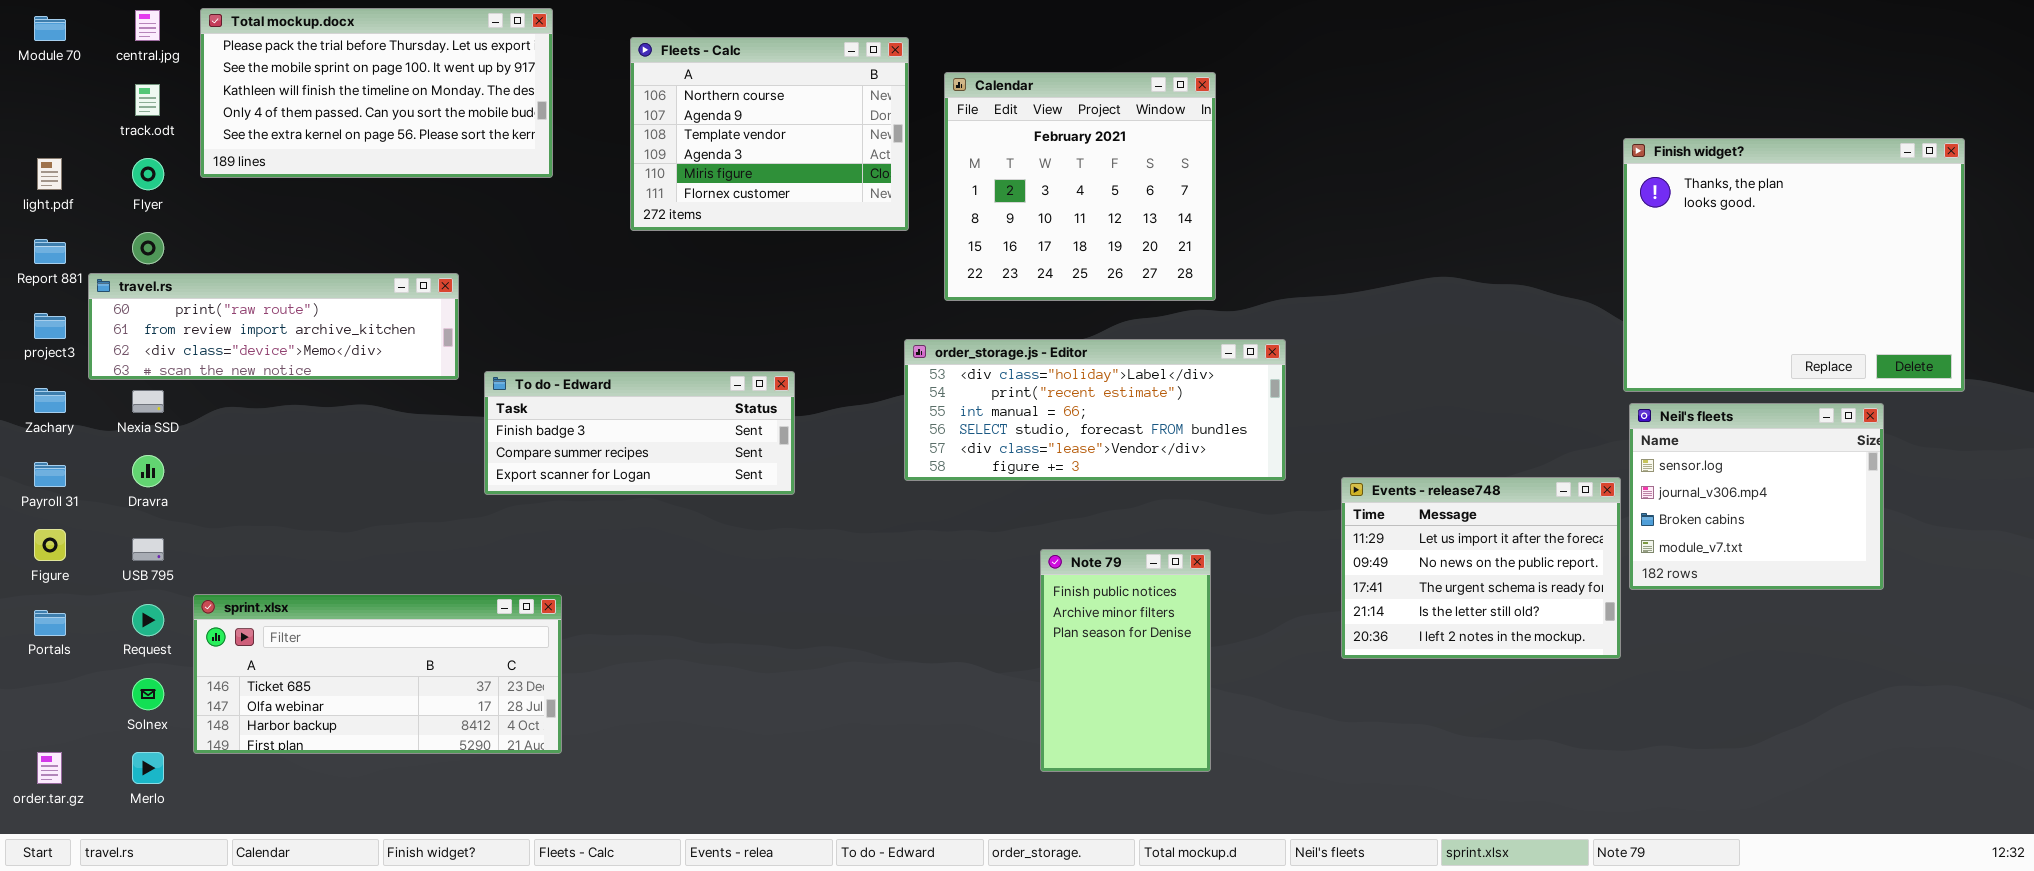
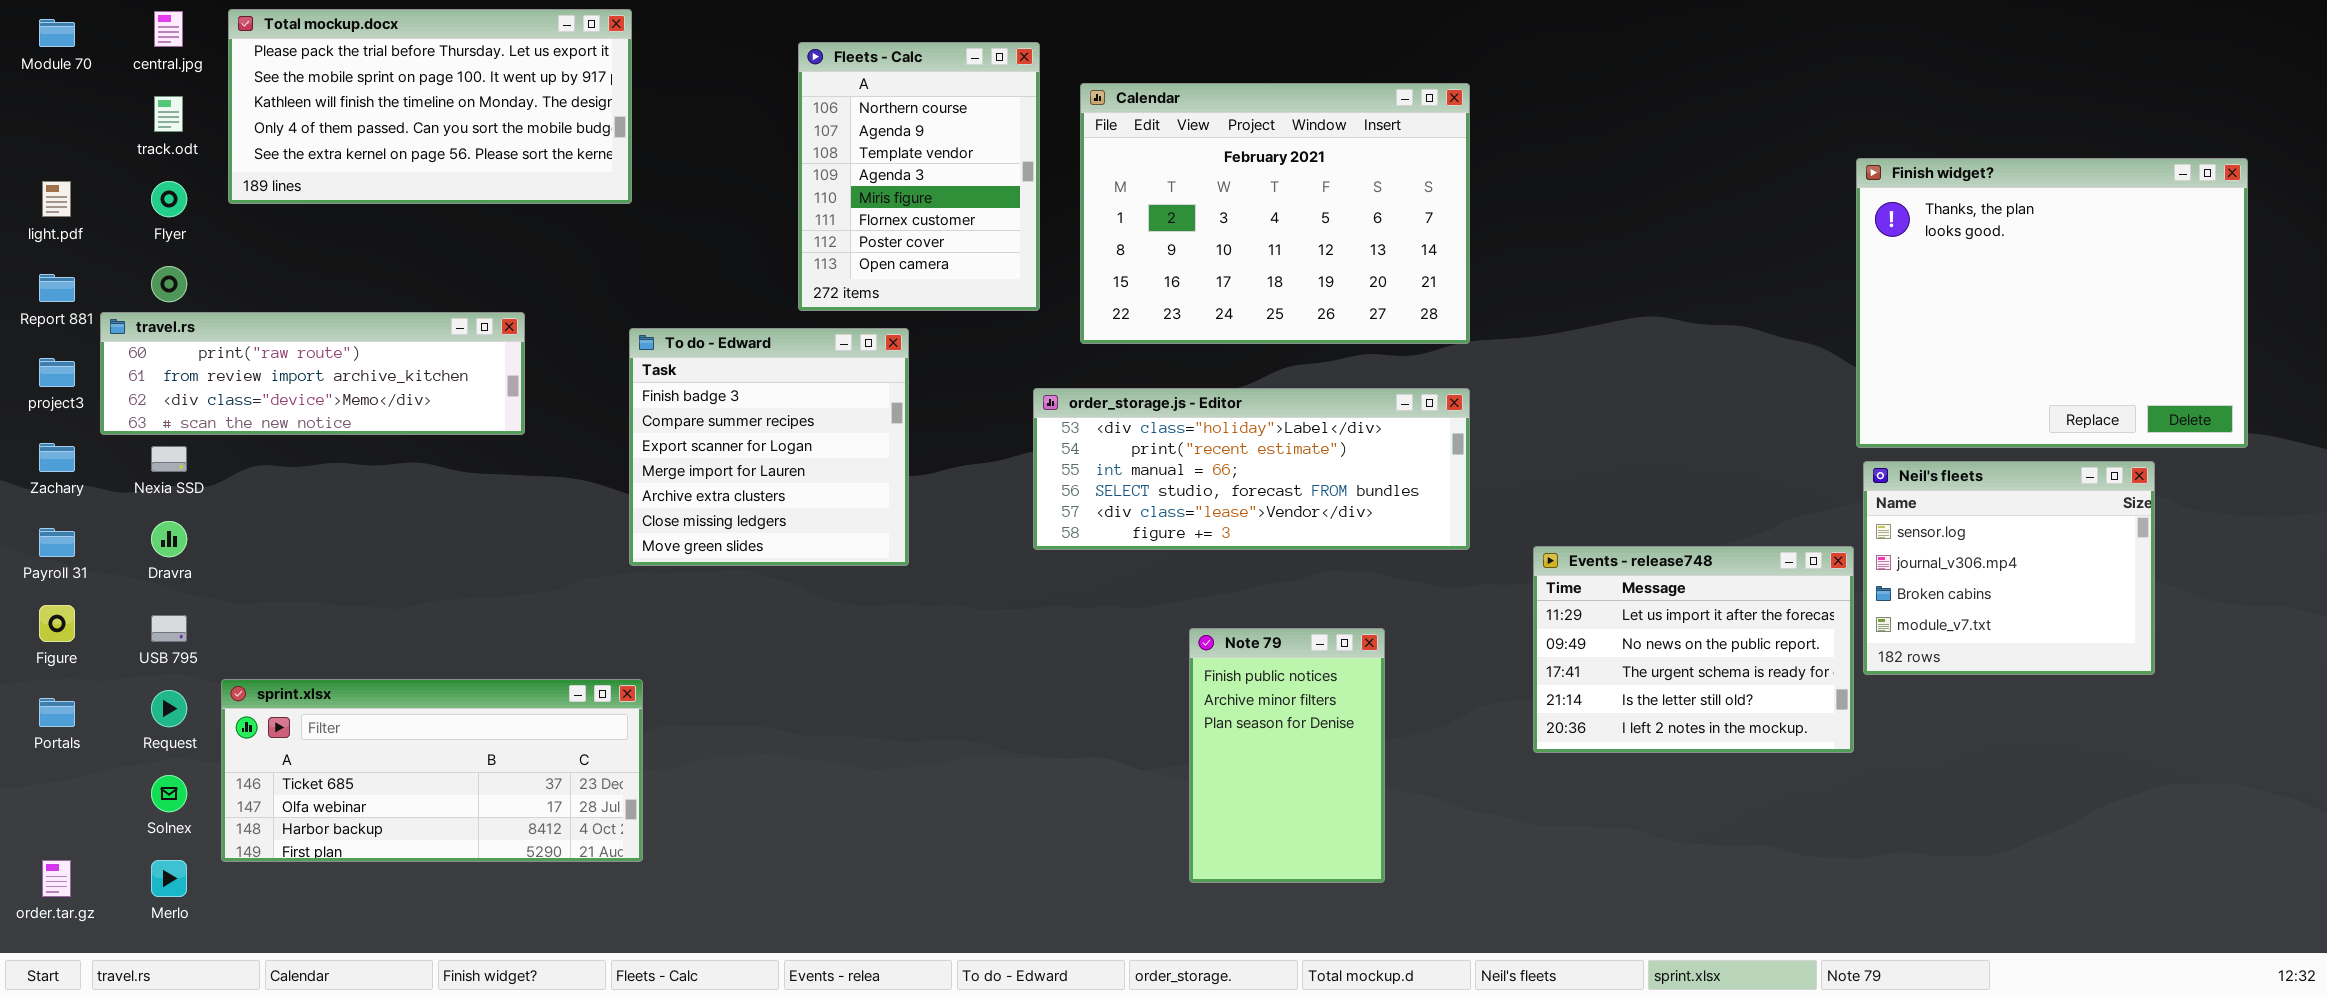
Fleets - Calc: [630,37,909,231] -> [798,42,1040,311], resized
Calendar: [944,72,1216,301] -> [1080,83,1470,344], resized
To do - Edward: [484,371,795,495] -> [629,328,909,566], resized

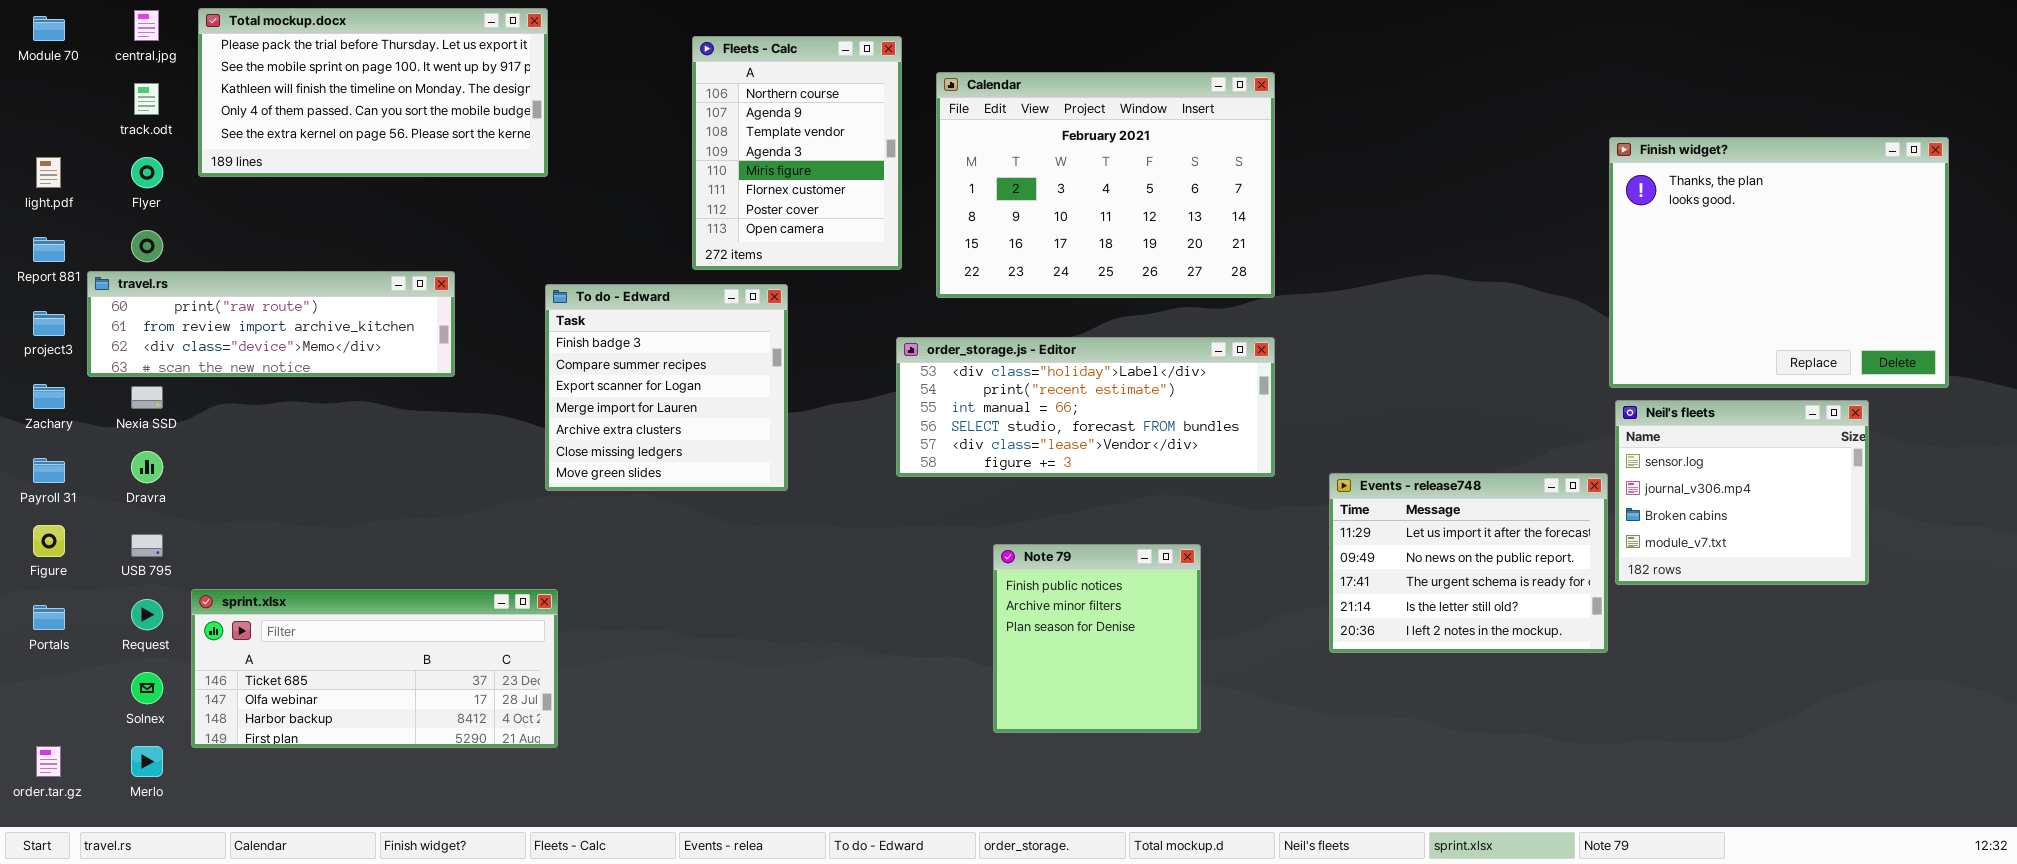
Note 79: [1189,628,1385,883] -> [993,544,1201,733], resized

